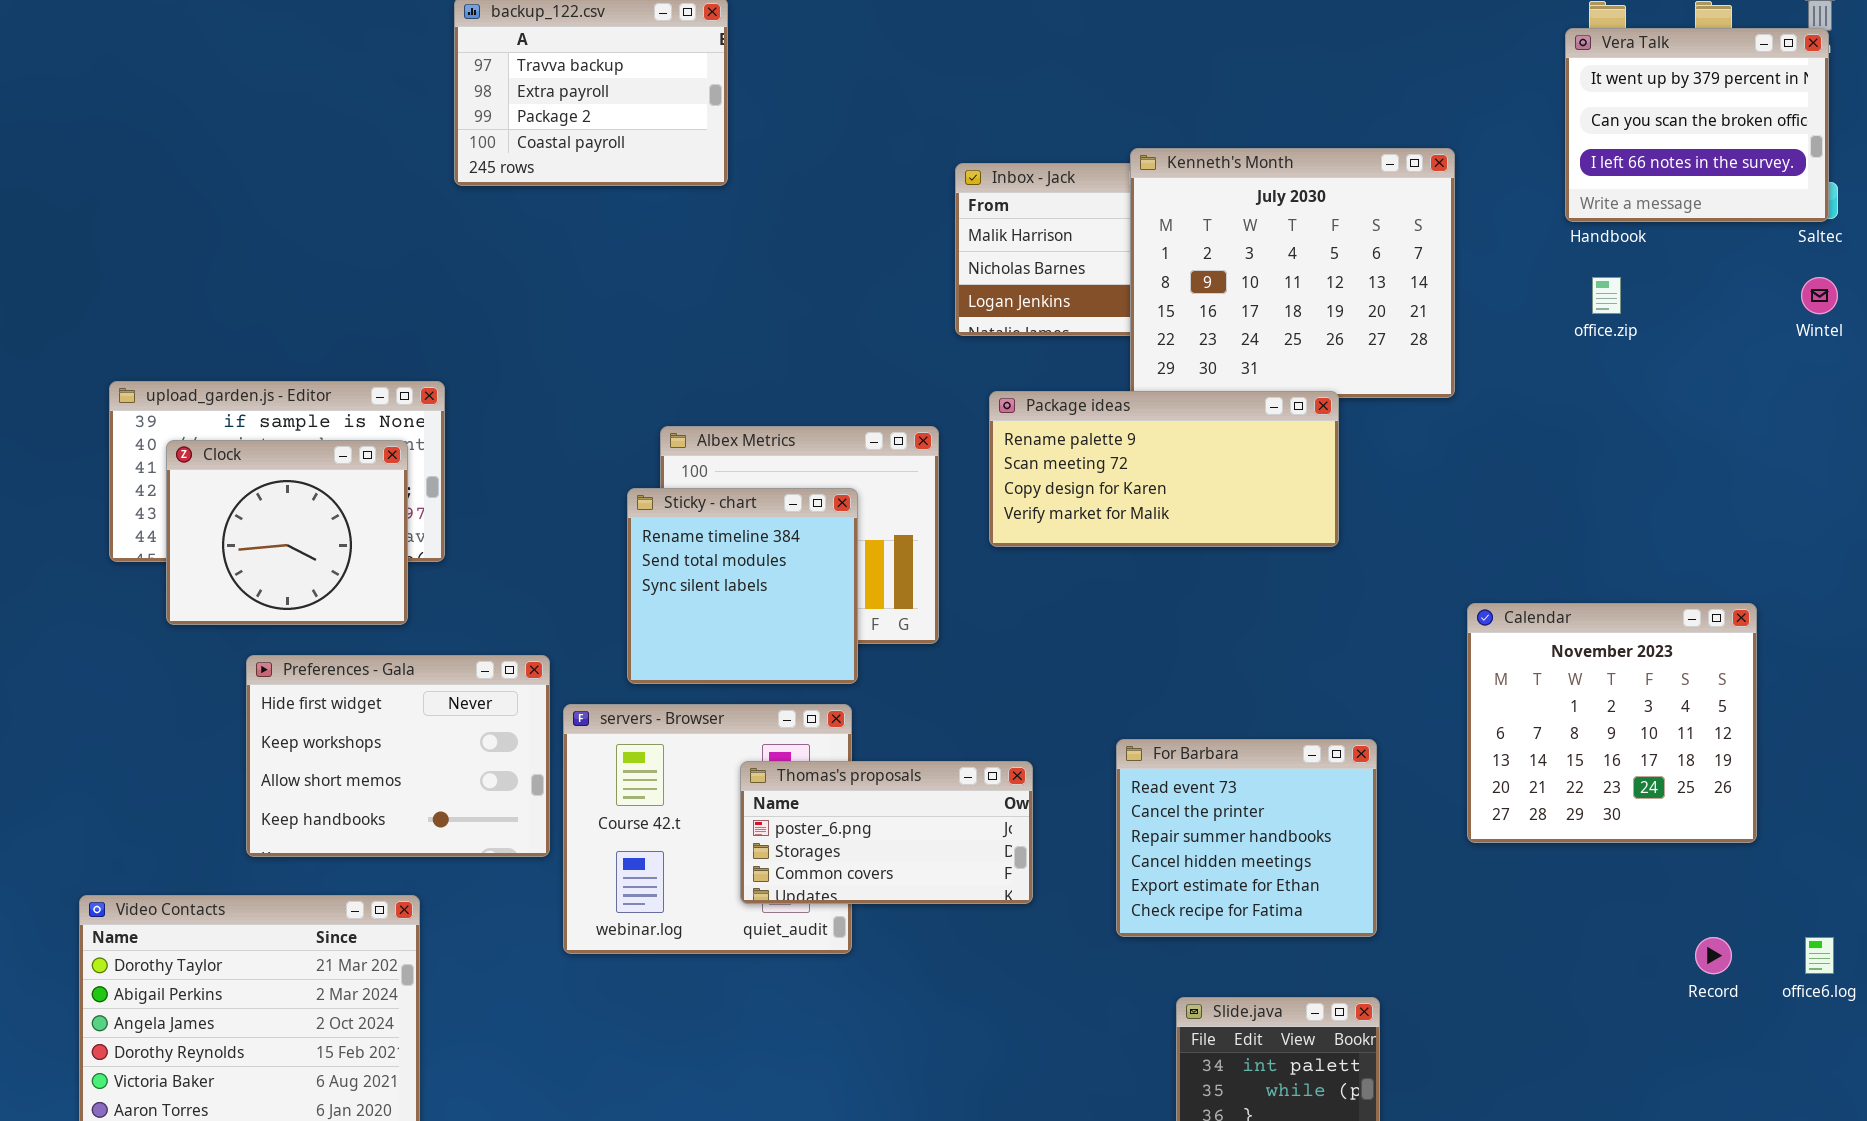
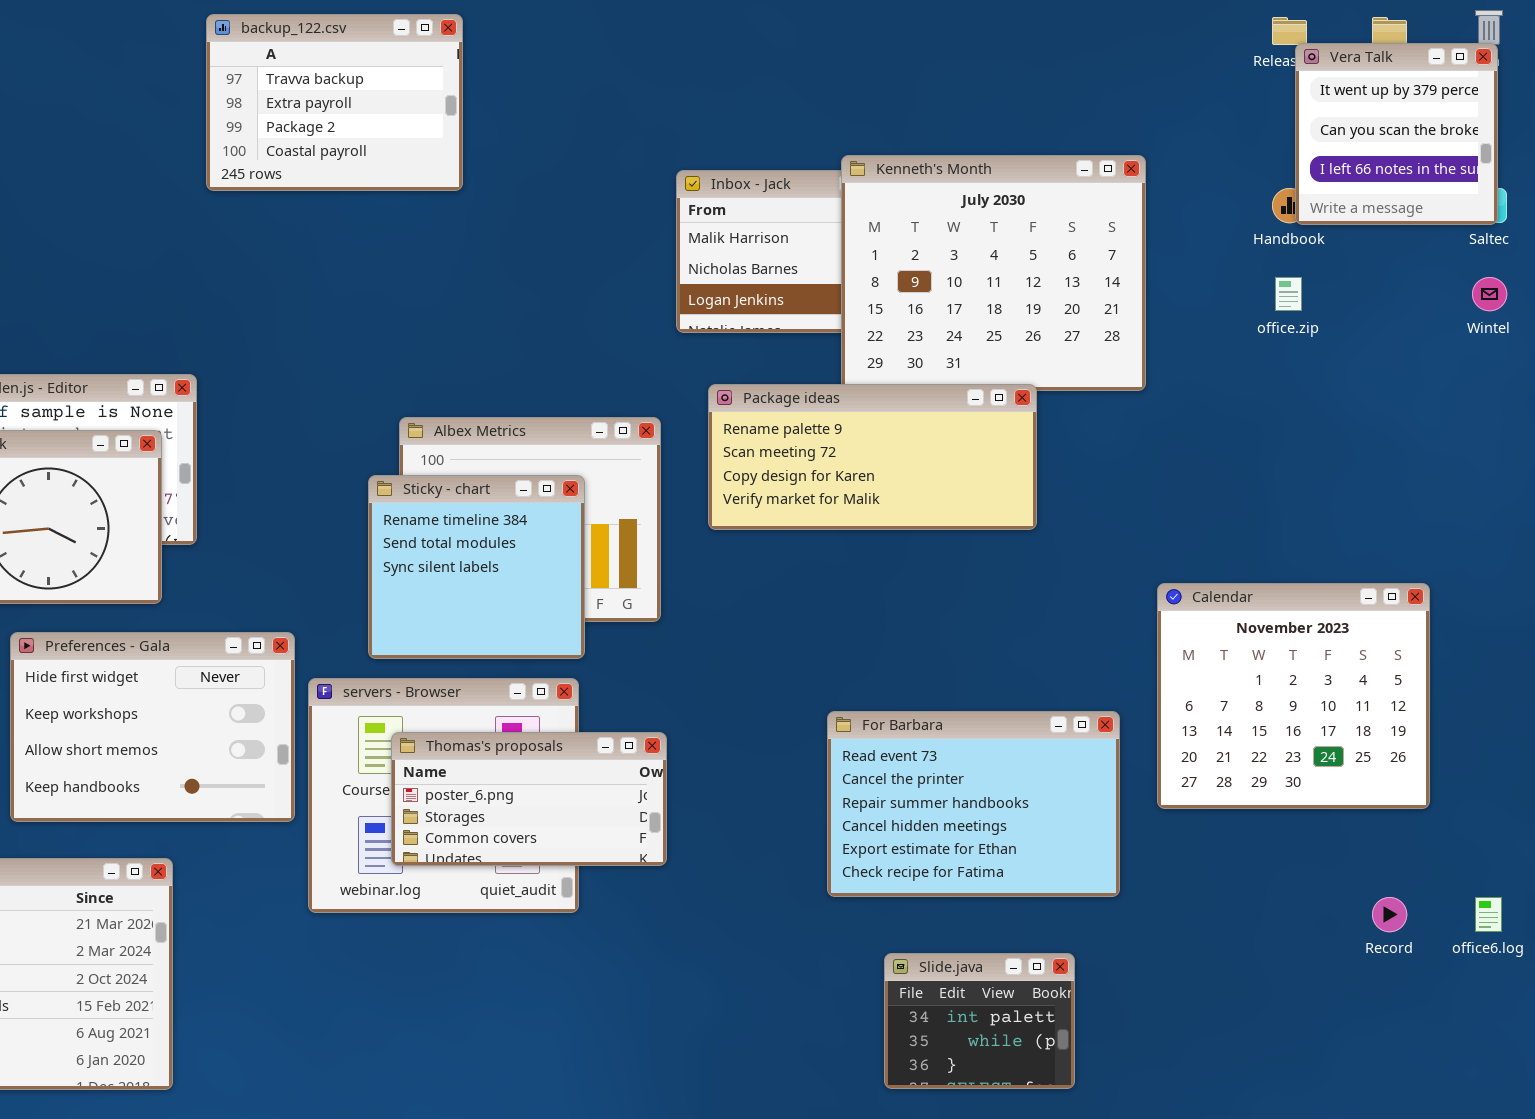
Vera Talk: [1565,28,1829,222] -> [1295,43,1498,225], resized
For Barbara: [1116,739,1377,937] -> [827,711,1120,897], resized
Thomas's proposals: [740,761,1033,904] -> [391,732,667,866], moved

